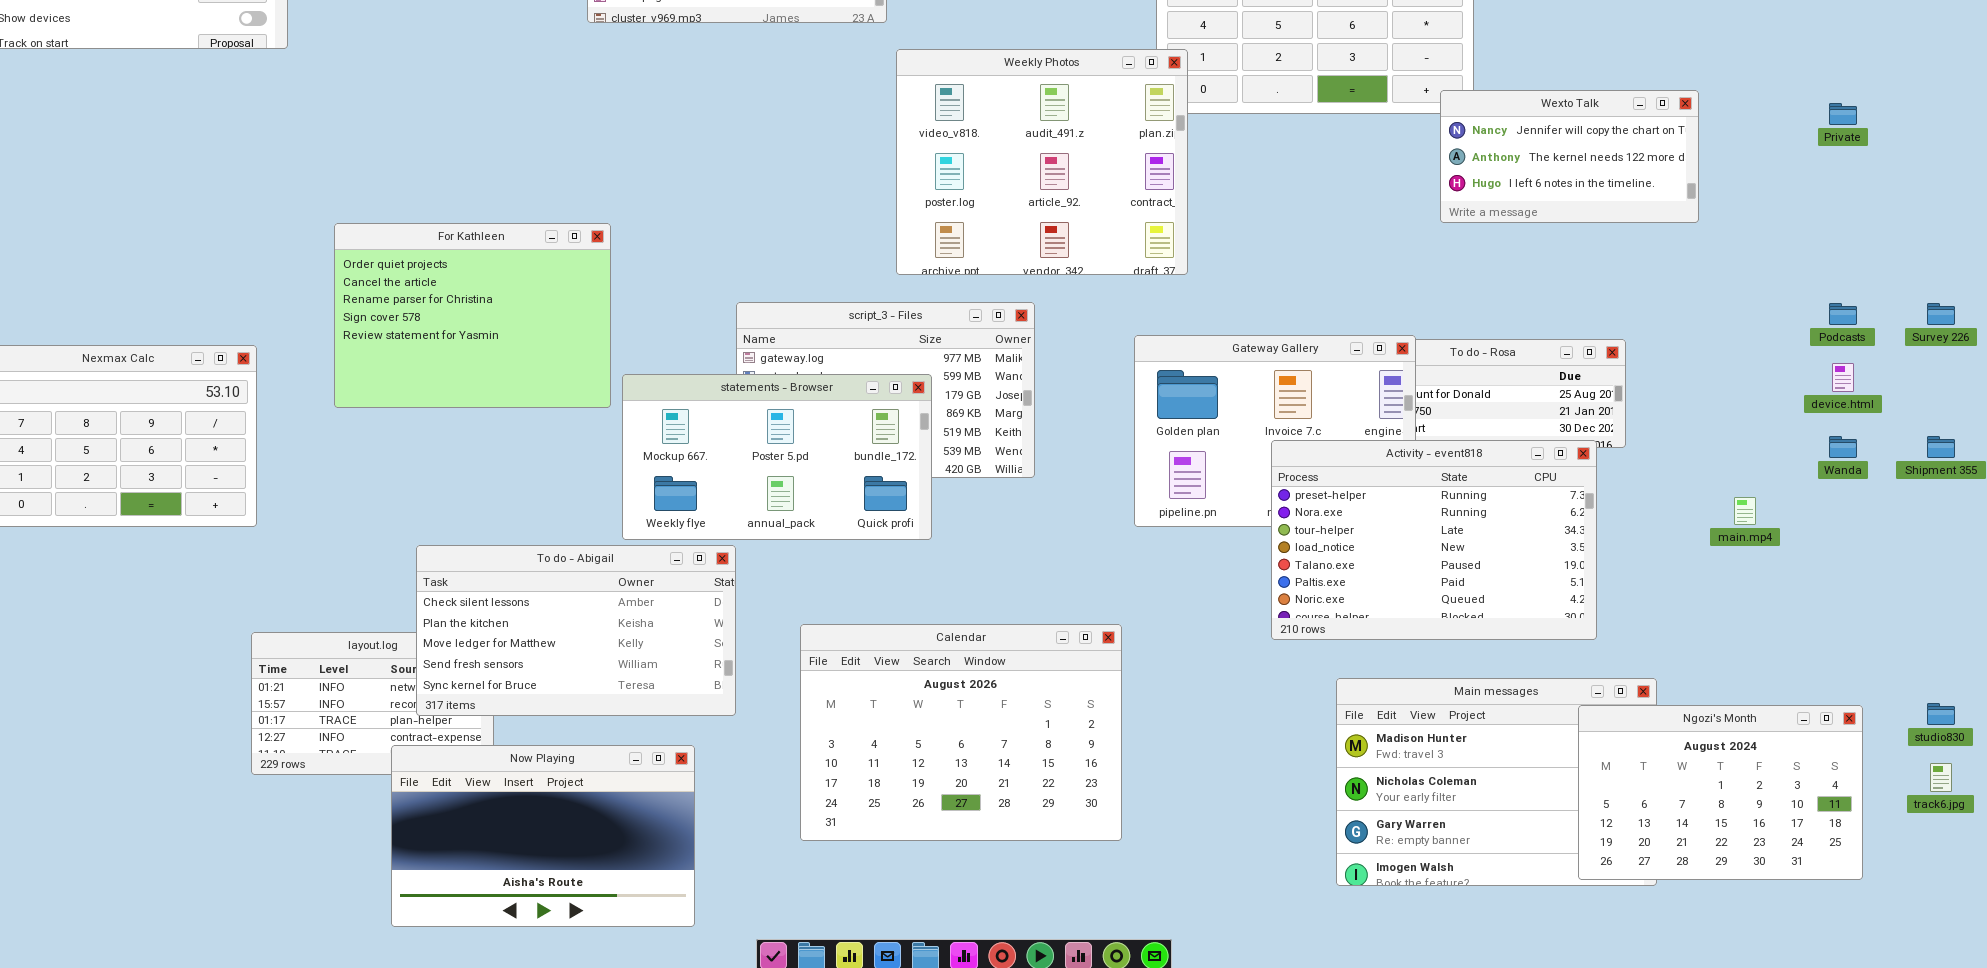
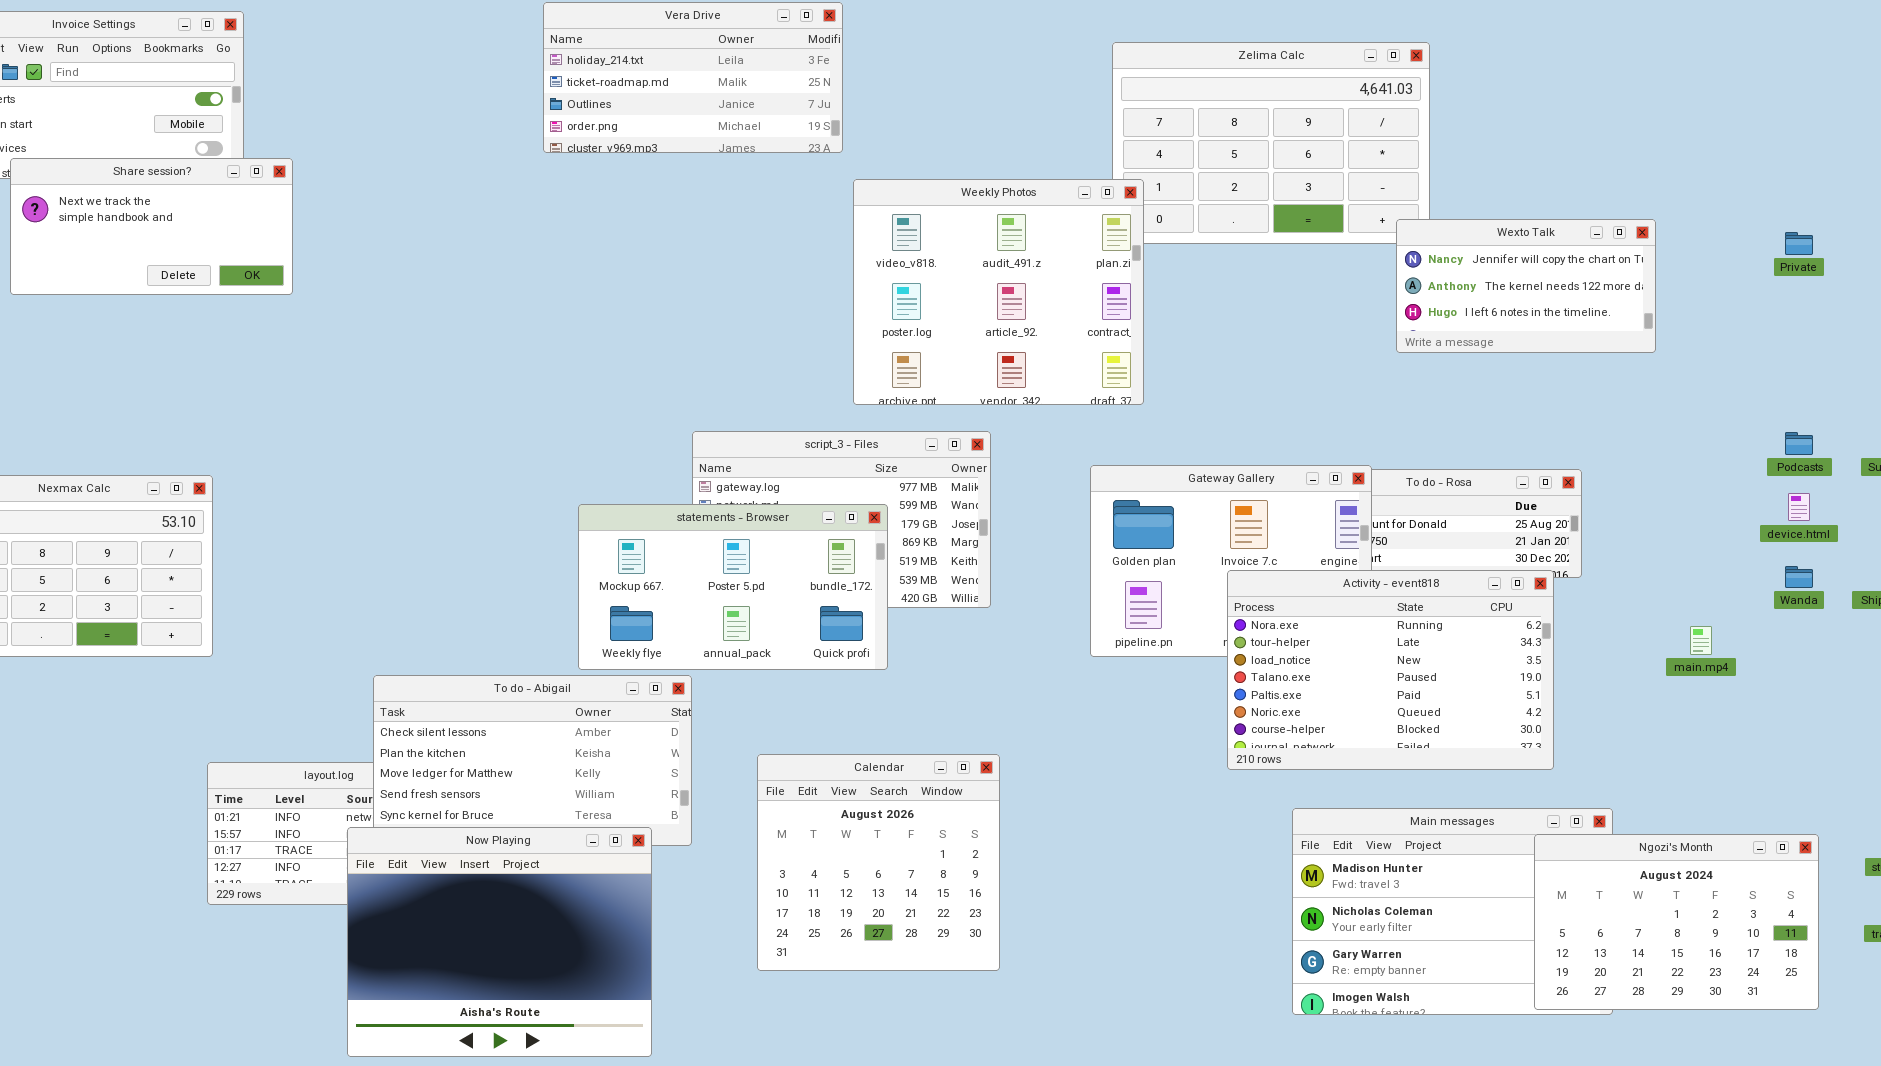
Share session?: none -> [10,158,293,295], opened
For Kathleen: [334,223,611,408] -> none, closed
Activity - event818: [1271,440,1597,640] -> [1227,570,1554,770], scrolled down 1 row
Calendar: [800,624,1122,841] -> [757,754,1000,971], resized
Now Playing: [391,745,695,927] -> [347,827,652,1057], resized

